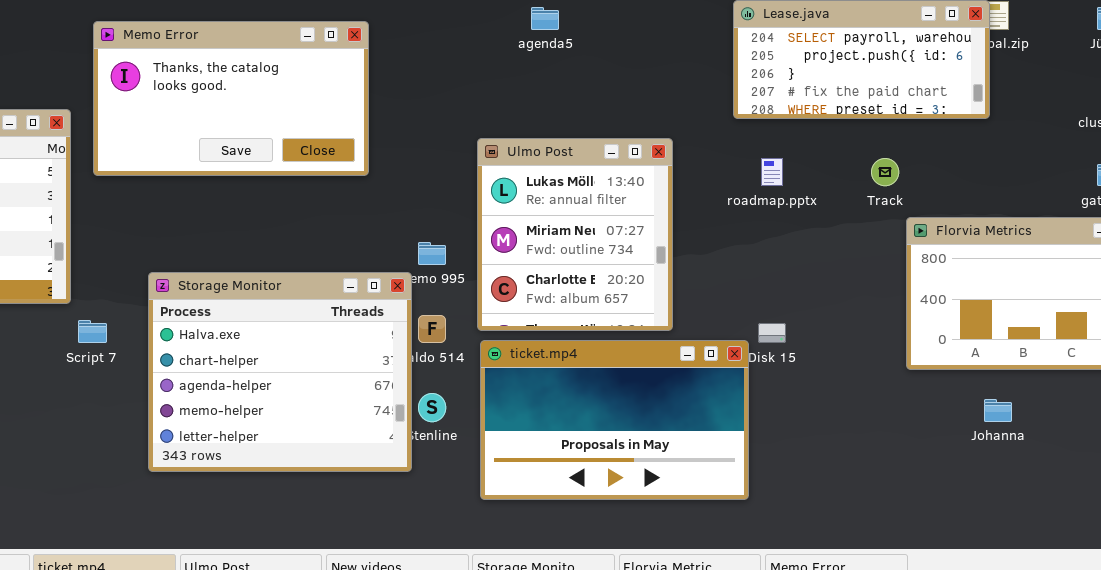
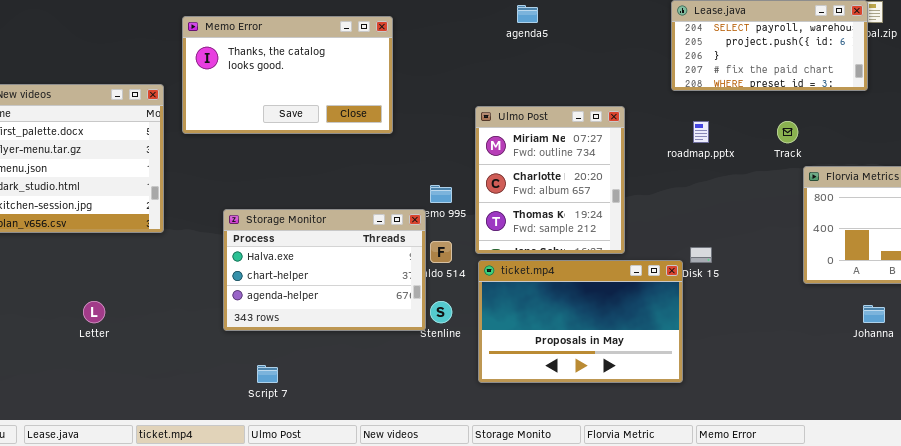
Ulmo Post: [477,138,673,331] -> [475,106,625,254], scrolled down 1 row
Storage Monitor: [148,272,412,472] -> [223,209,426,331], resized
Script 7: [78,320,107,343] -> [257,365,278,383], moved

